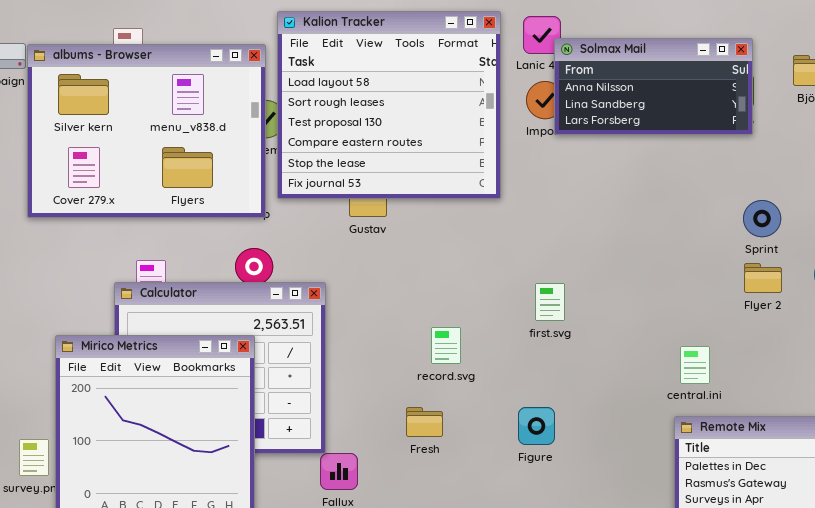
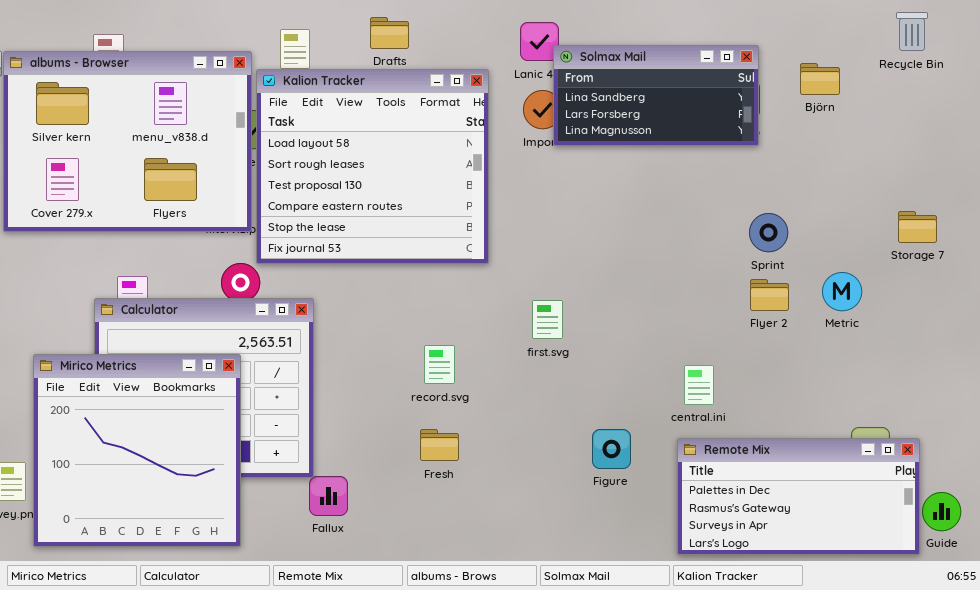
Kalion Tracker: [277,11,501,199] -> [256,69,489,264], moved
Solmax Mail: [554,38,753,135] -> [553,45,759,146], scrolled down 1 row
Fresh: [406,407,443,437] -> [420,429,459,461], moved
Figure: [518,407,555,445] -> [592,429,631,469], moved

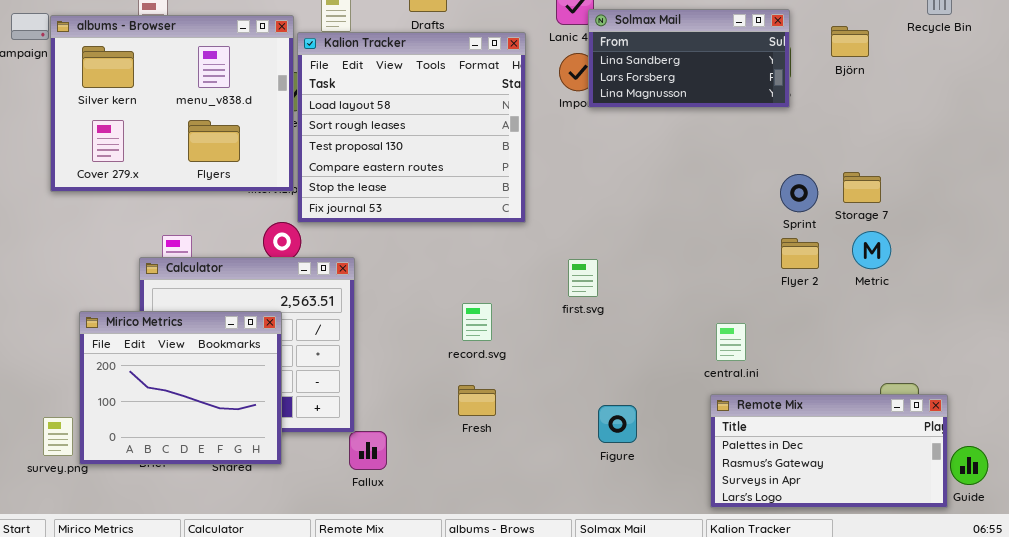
Storage 7: [898,211,937,243] -> [843,172,881,203], moved
Mirico Metrics: [33,354,241,547] -> [79,311,282,465], resized
Figure: [592,429,631,469] -> [598,405,637,443], moved

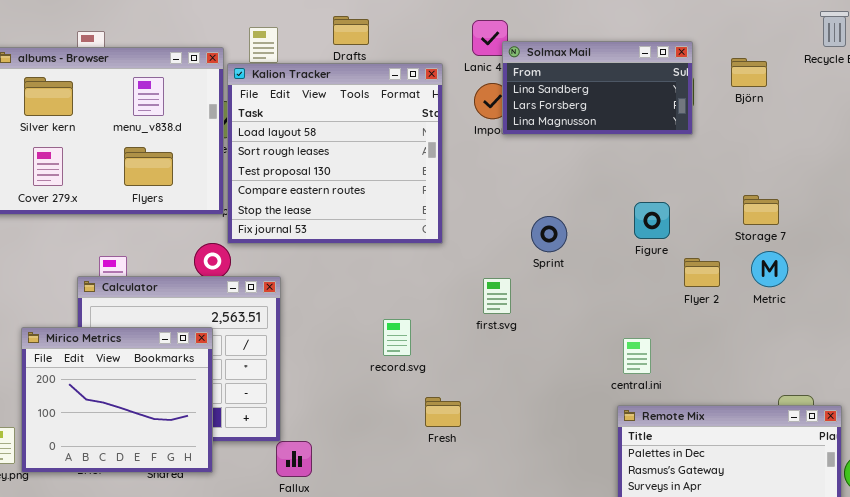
Sprint: [780,174,818,212] -> [531,216,567,252], moved
Fresh: [458,385,496,416] -> [425,397,461,427], moved
Figure: [598,405,637,443] -> [634,202,670,239], moved

